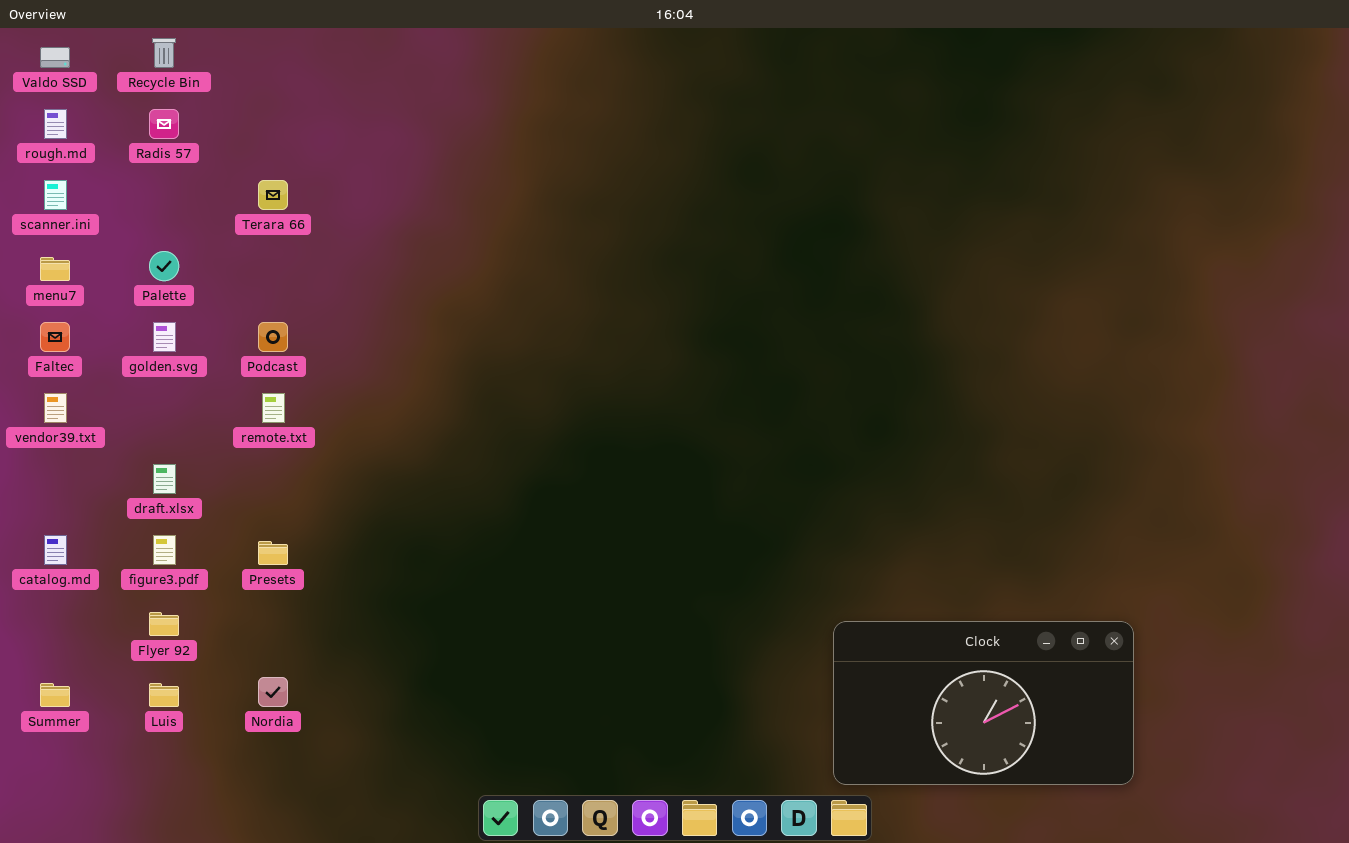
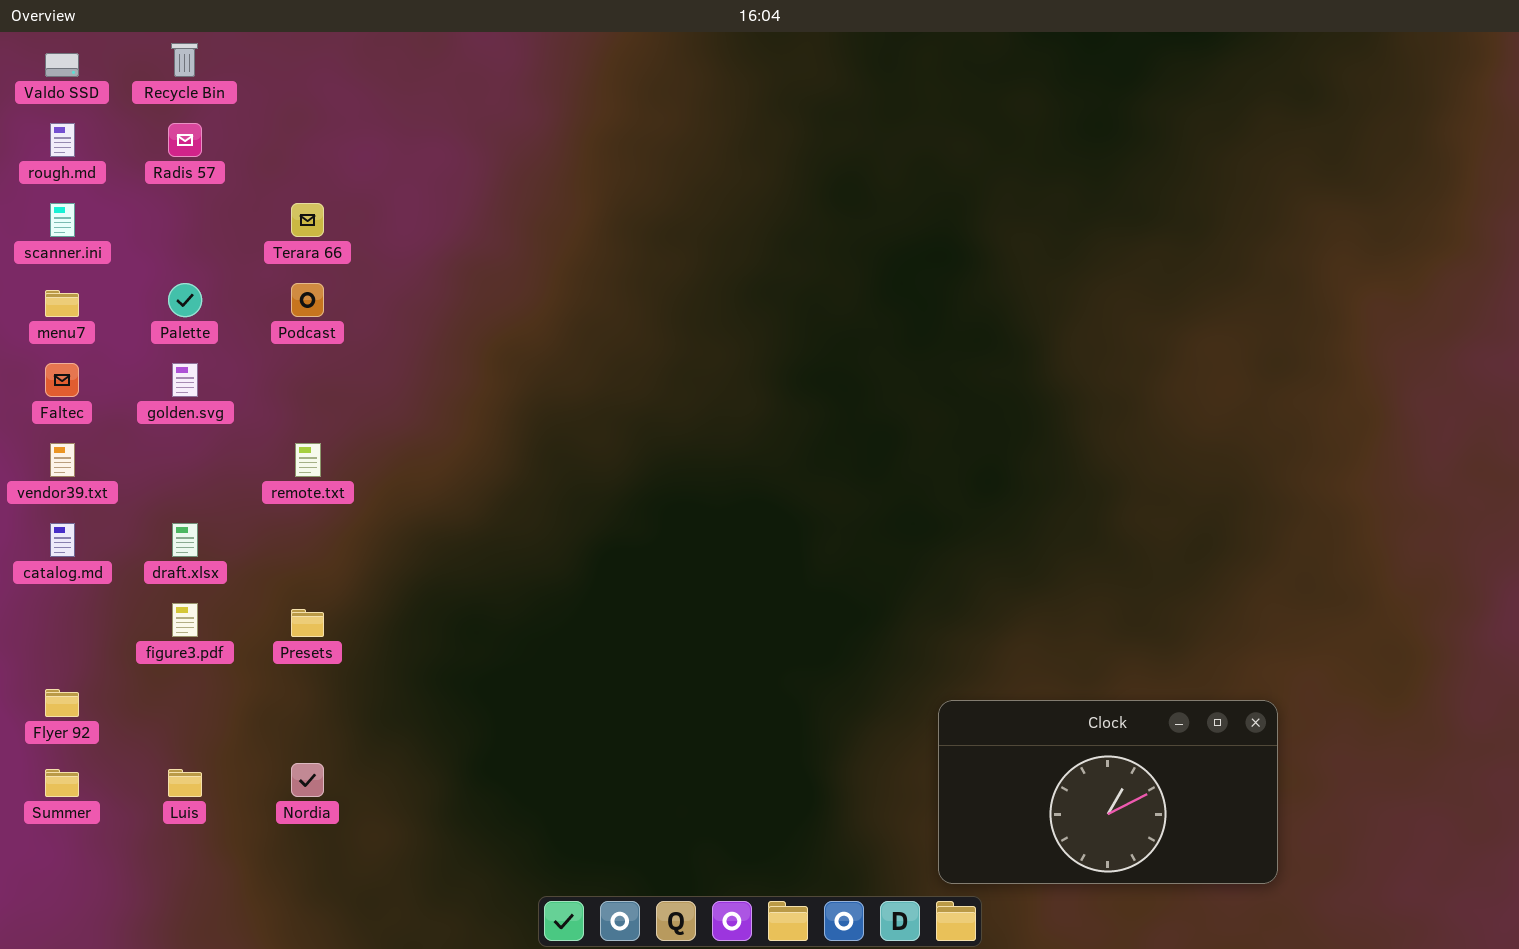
Podcast: [258,322,288,352] -> [291,283,324,317], moved
catalog.md: [44,535,67,565] -> [50,523,75,557], moved
Flyer 92: [149,612,179,636] -> [45,689,79,717], moved

